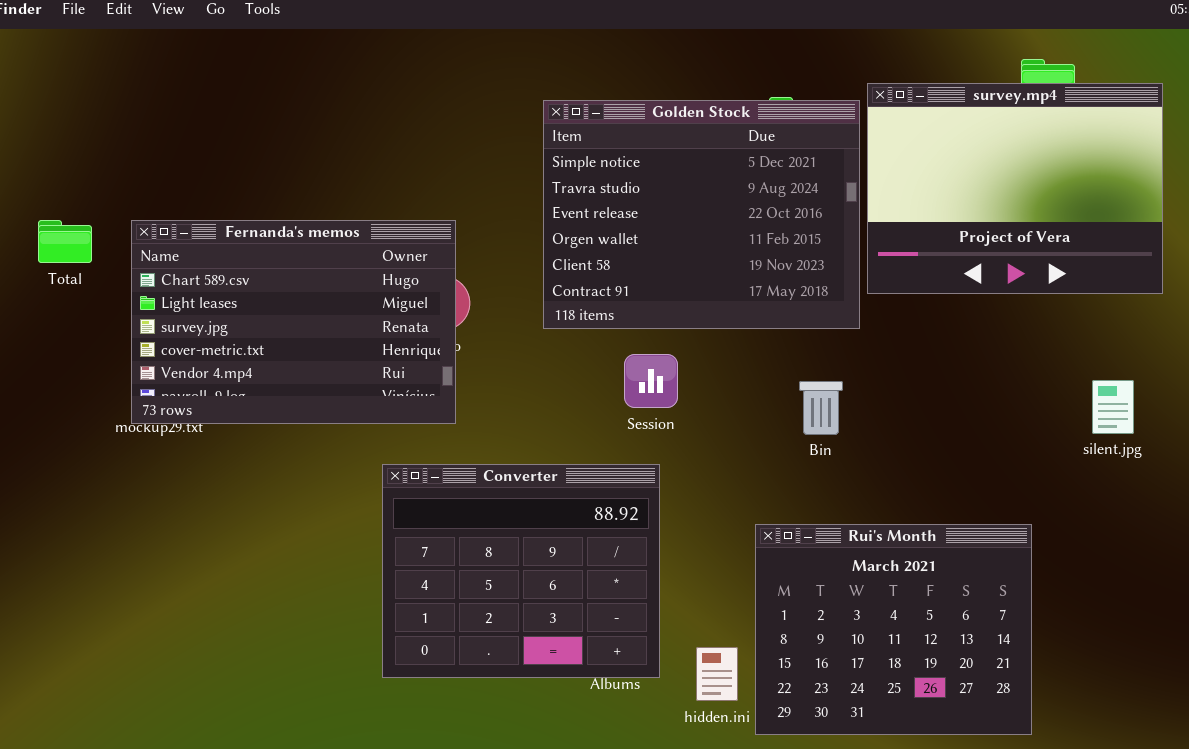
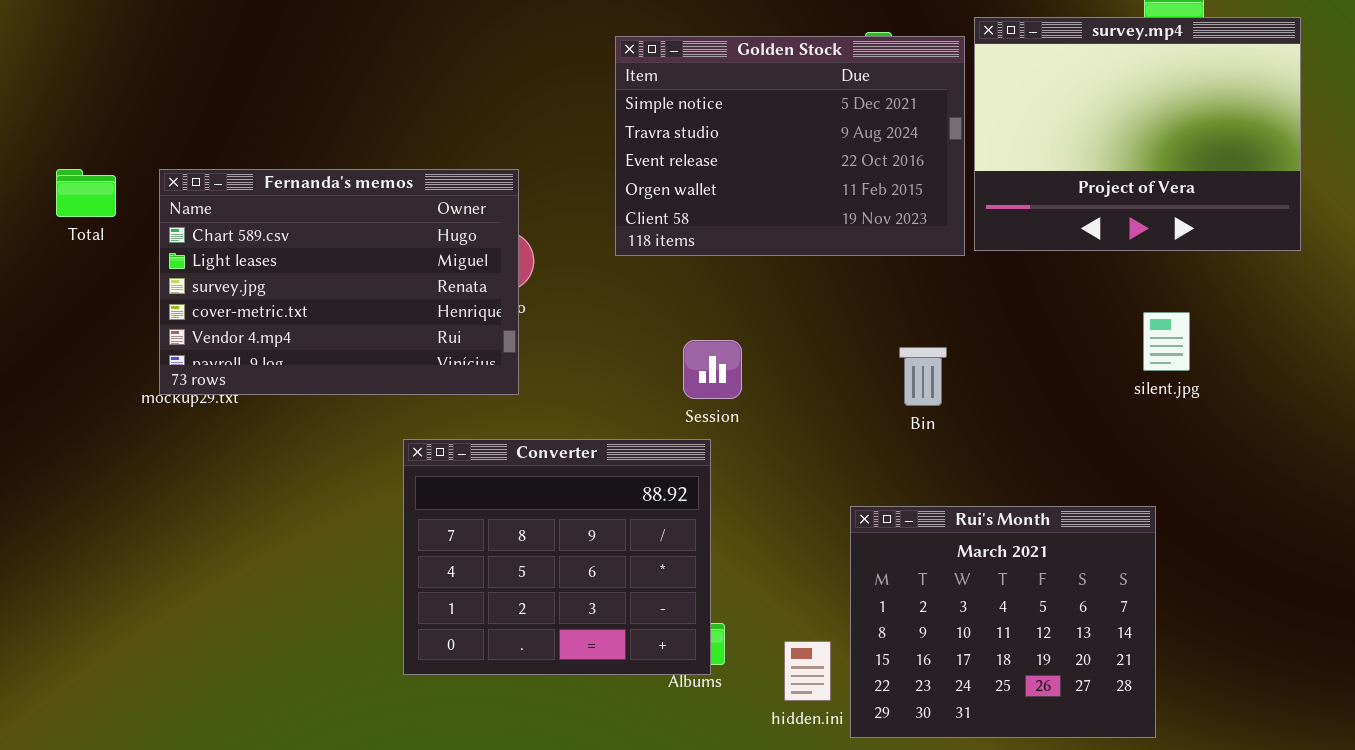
Golden Stock: [543,100,860,329] -> [615,36,965,256], resized
Session: [624,354,678,408] -> [683,340,742,399], moved
silent.jpg: [1092,380,1134,434] -> [1143,312,1190,371], moved
Converter: [382,464,660,678] -> [403,439,711,675], moved

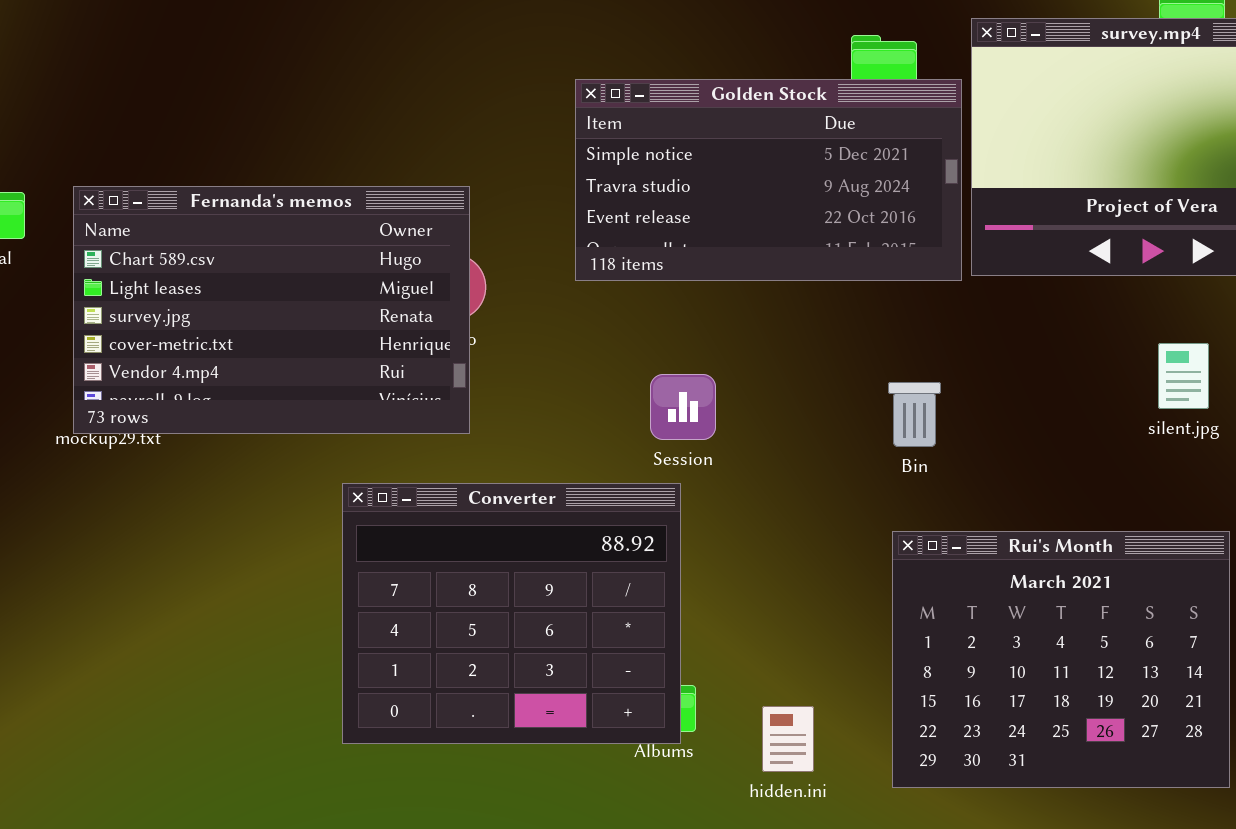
Golden Stock: [615,36,965,256] -> [575,79,962,281], resized
Rui's Month: [850,506,1156,738] -> [892,531,1230,788], moved

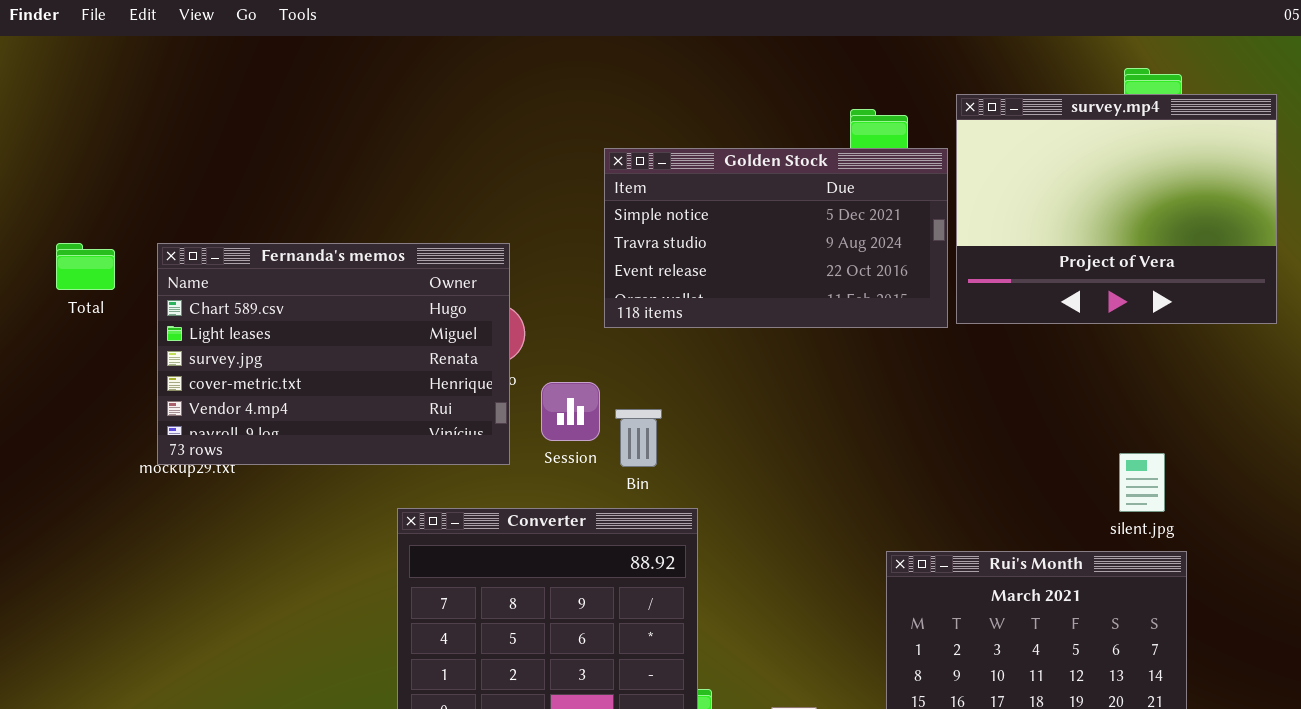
silent.jpg: [1158,343,1209,409] -> [1119,453,1165,512], moved
Session: [650,374,716,440] -> [541,382,600,441], moved
Bin: [888,382,941,447] -> [615,409,662,467], moved

